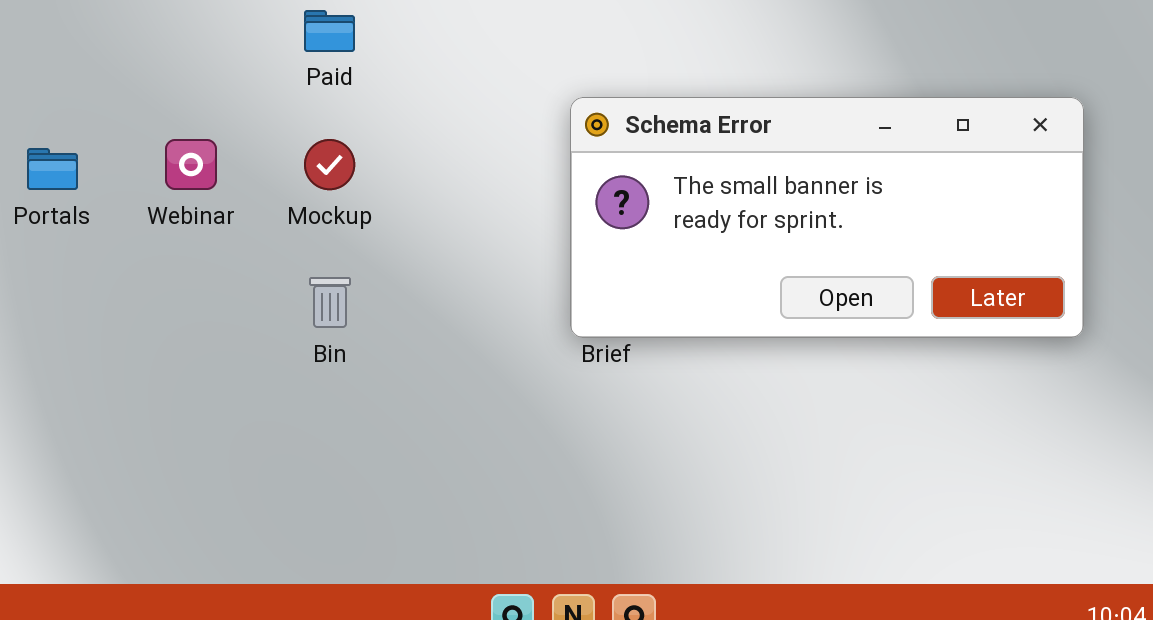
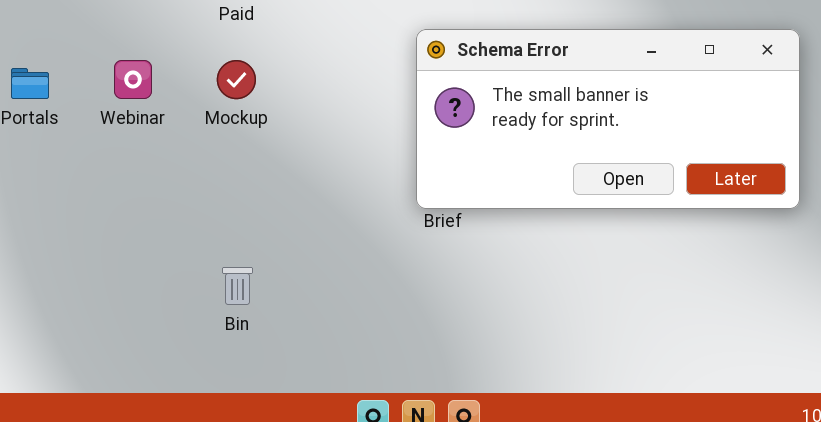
Bin: [309,277,351,328] -> [222,267,253,305], moved

